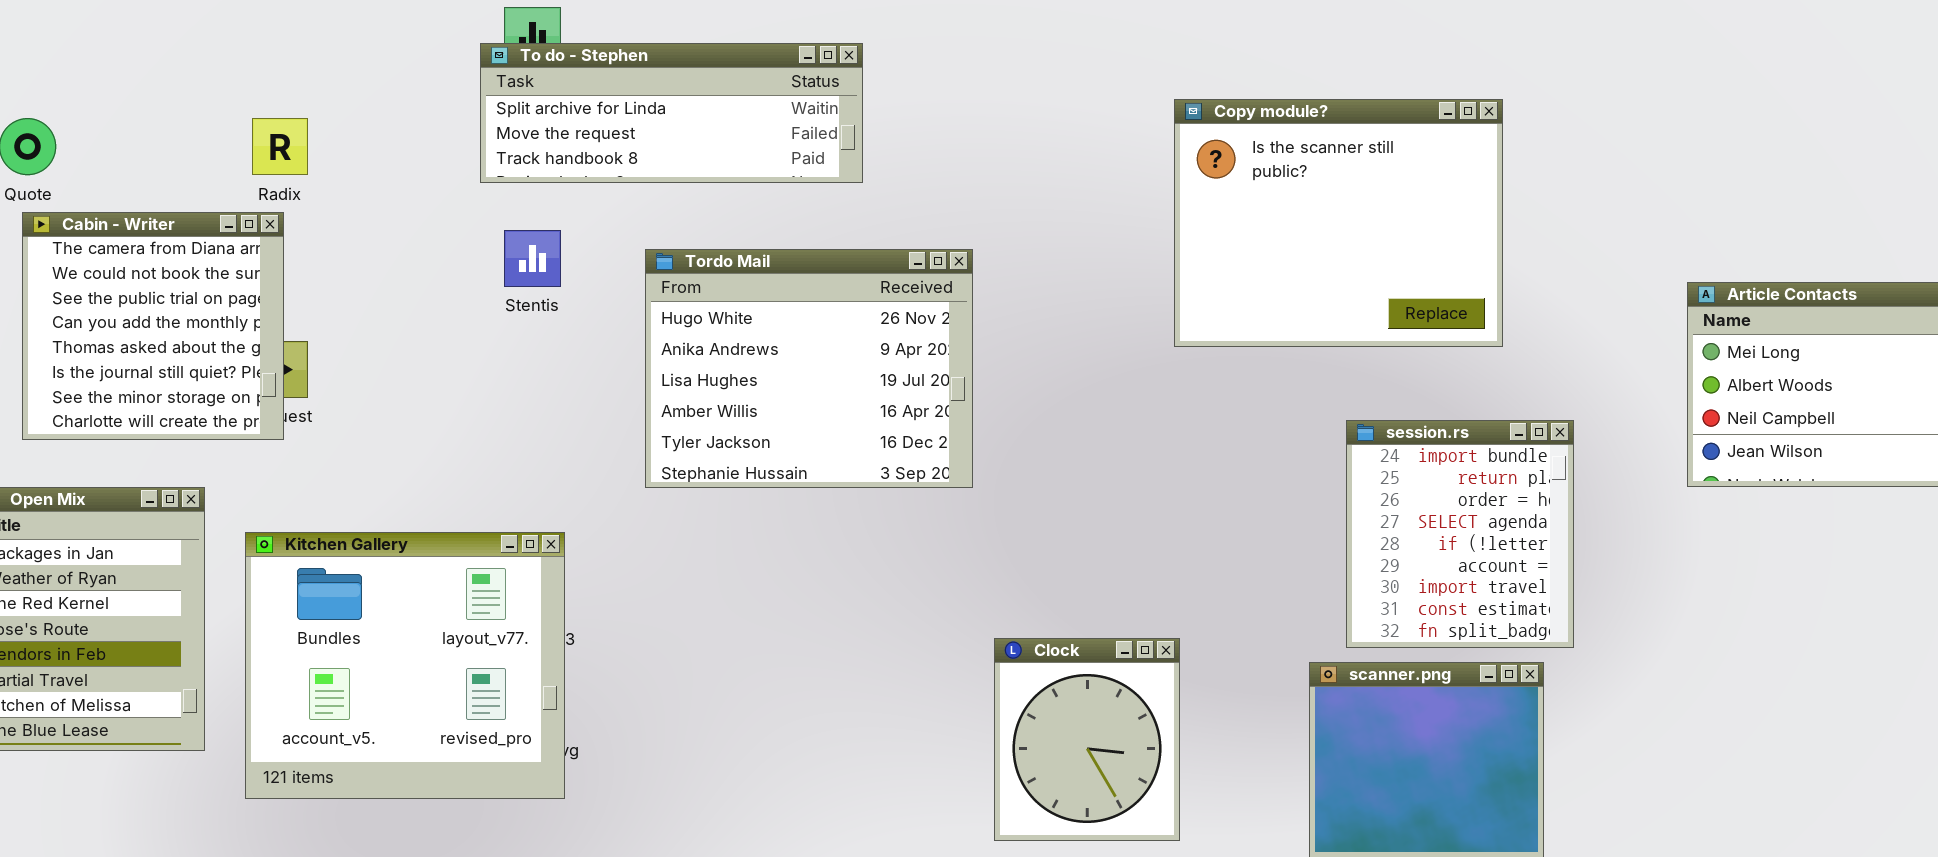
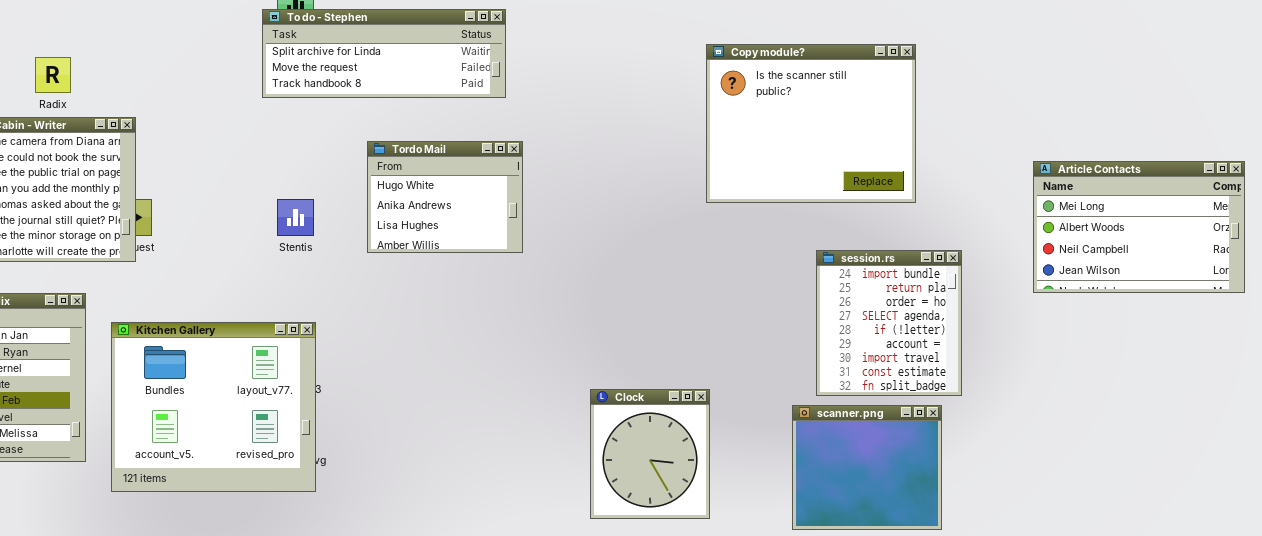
Radix: [252,118,308,175] -> [35,57,71,93], moved
Stentis: [504,230,561,287] -> [277,199,314,236], moved
Tordo Mail: [645,249,973,488] -> [367,141,523,253], resized

